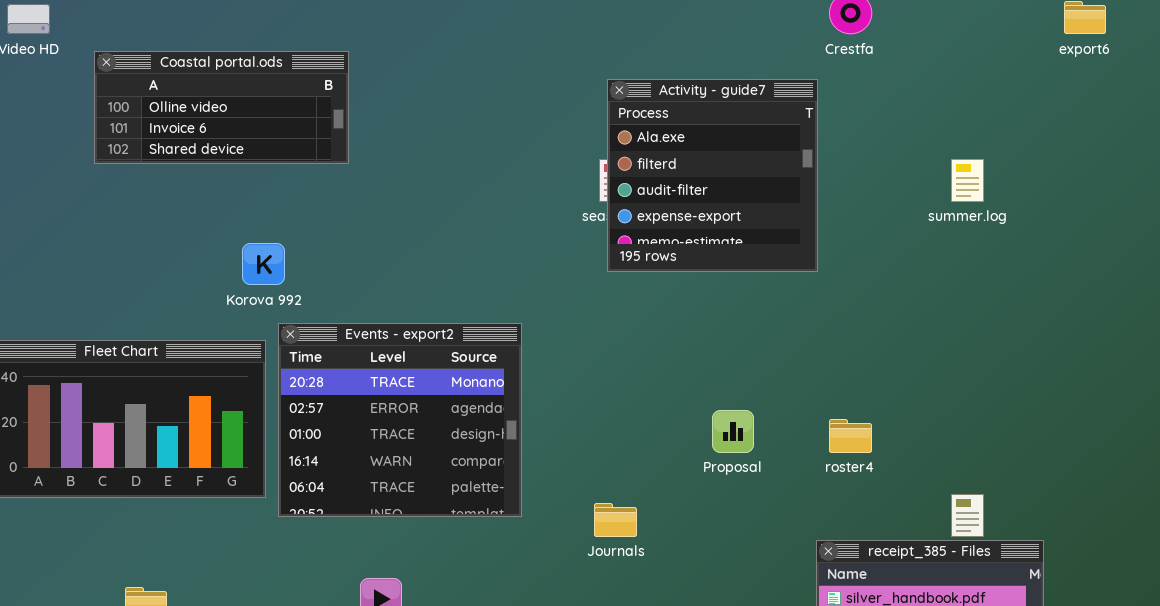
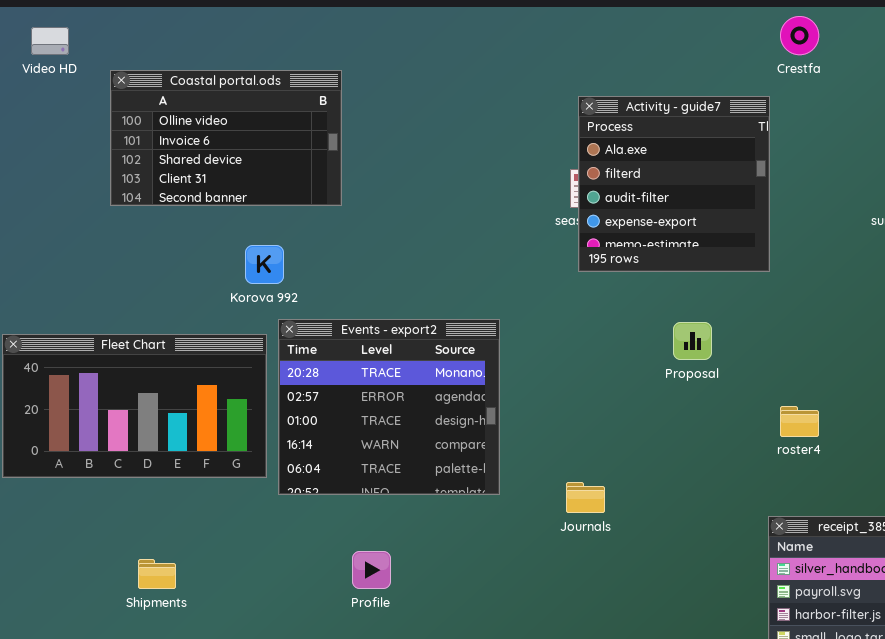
Coastal portal.ods: [94,51,349,164] -> [110,70,342,206], resized
Proposal: [712,410,754,453] -> [673,322,712,360], moved

